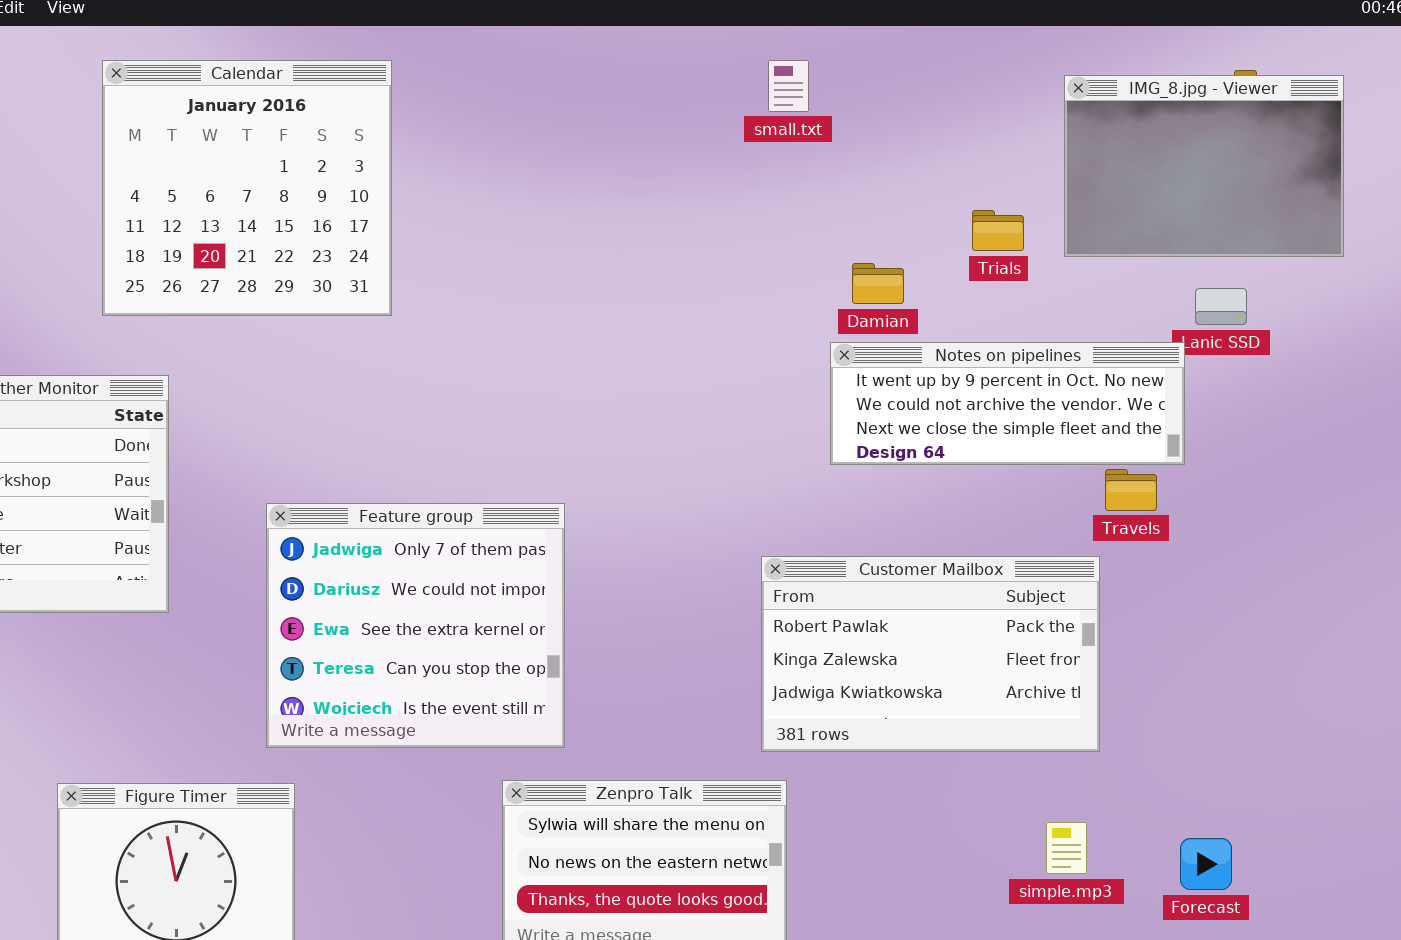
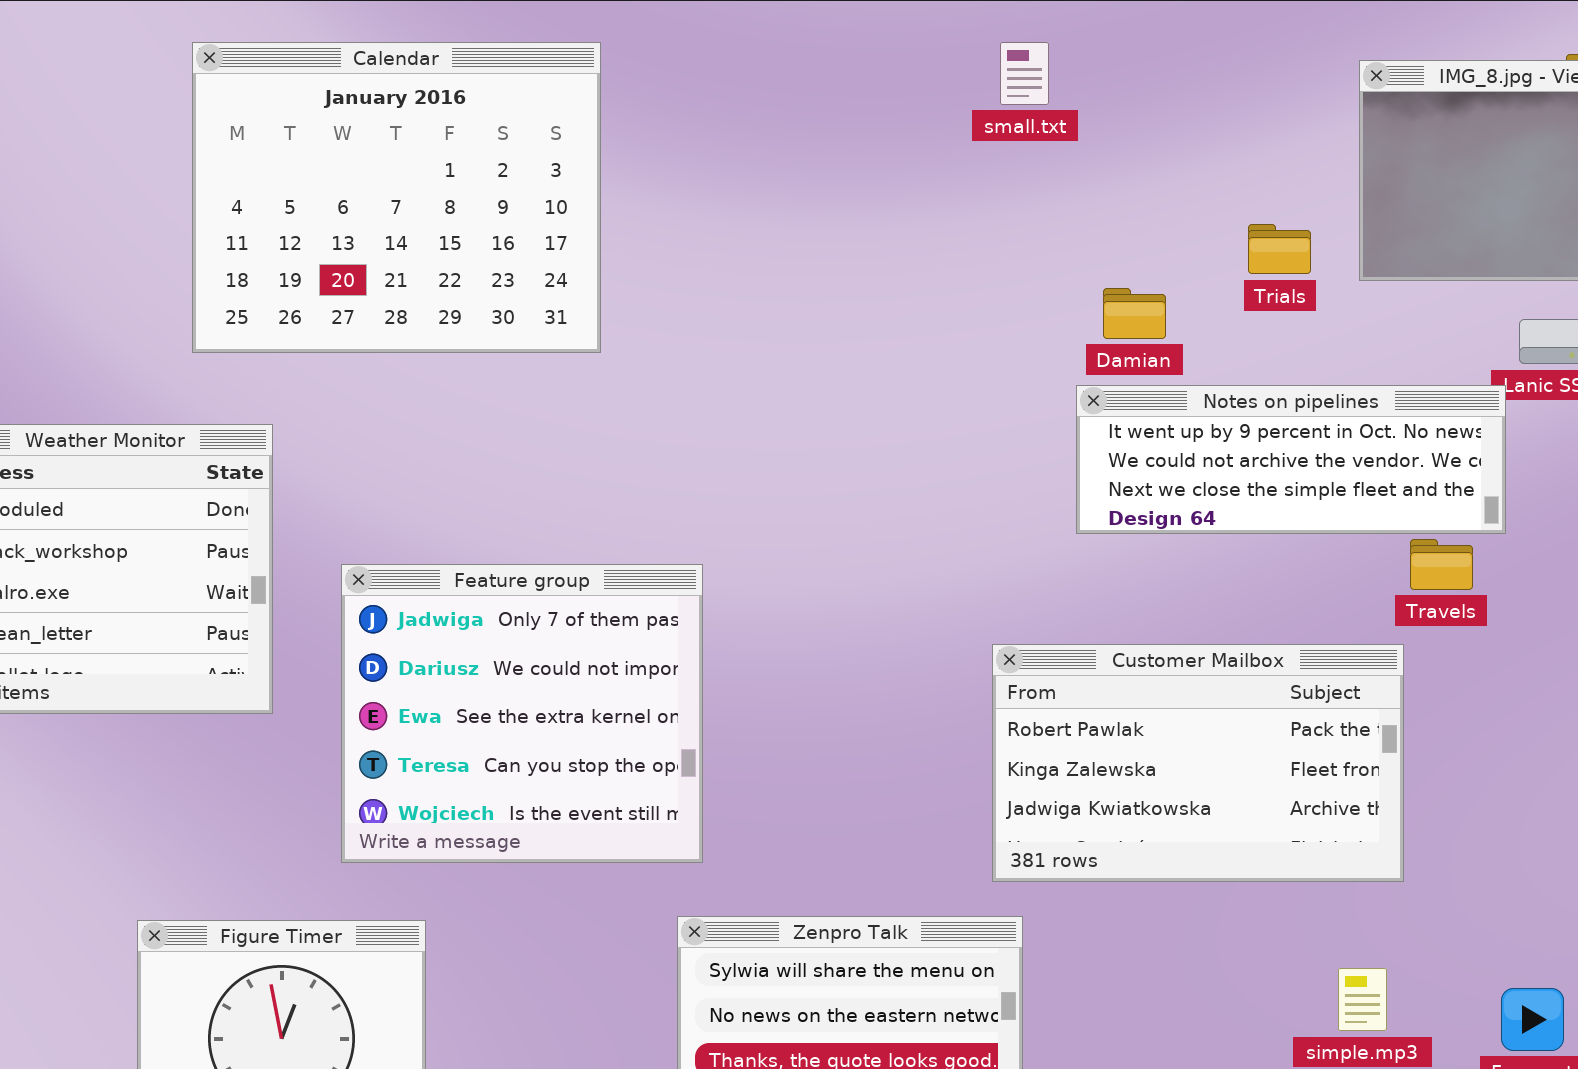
Calendar: [102,60,392,316] -> [192,42,601,353], resized
Feature group: [266,503,565,748] -> [341,564,703,863], moved

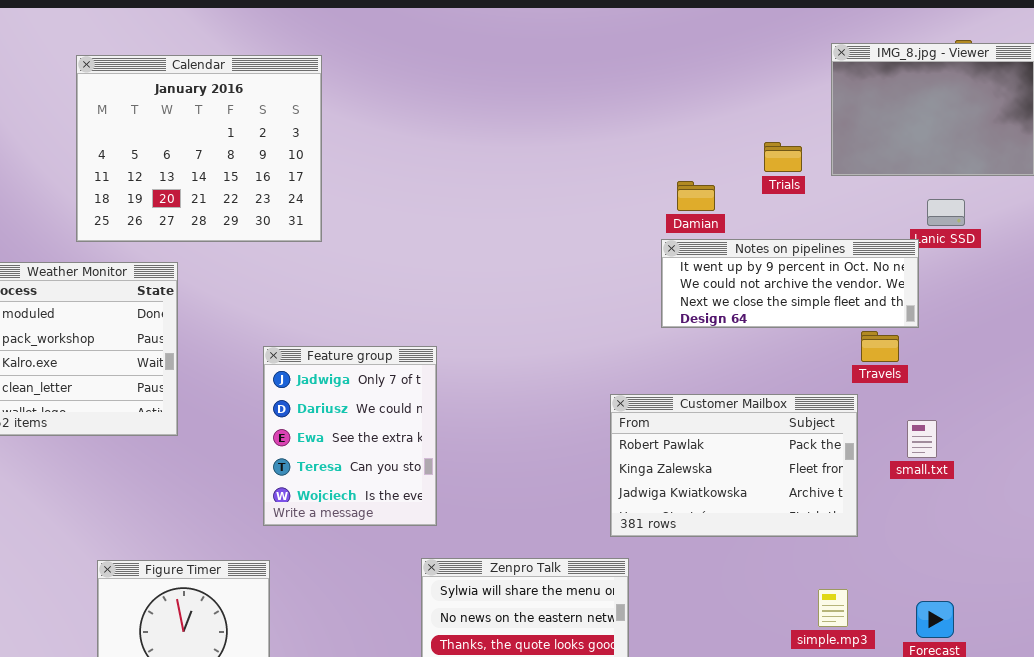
Calendar: [192,42,601,353] -> [76,55,322,242], moved
small.txt: [1000,42,1049,105] -> [907,420,937,458], moved
Feature group: [341,564,703,863] -> [263,346,437,526], resized

